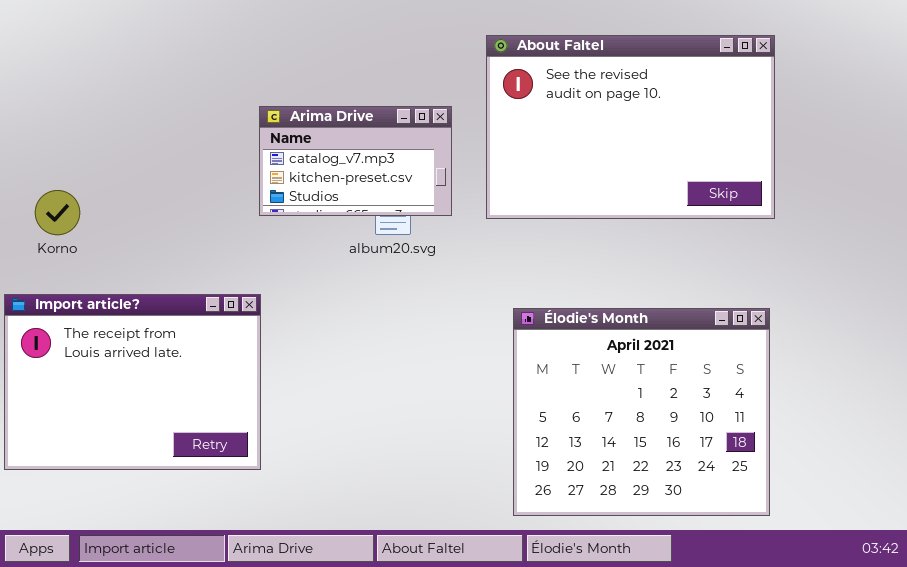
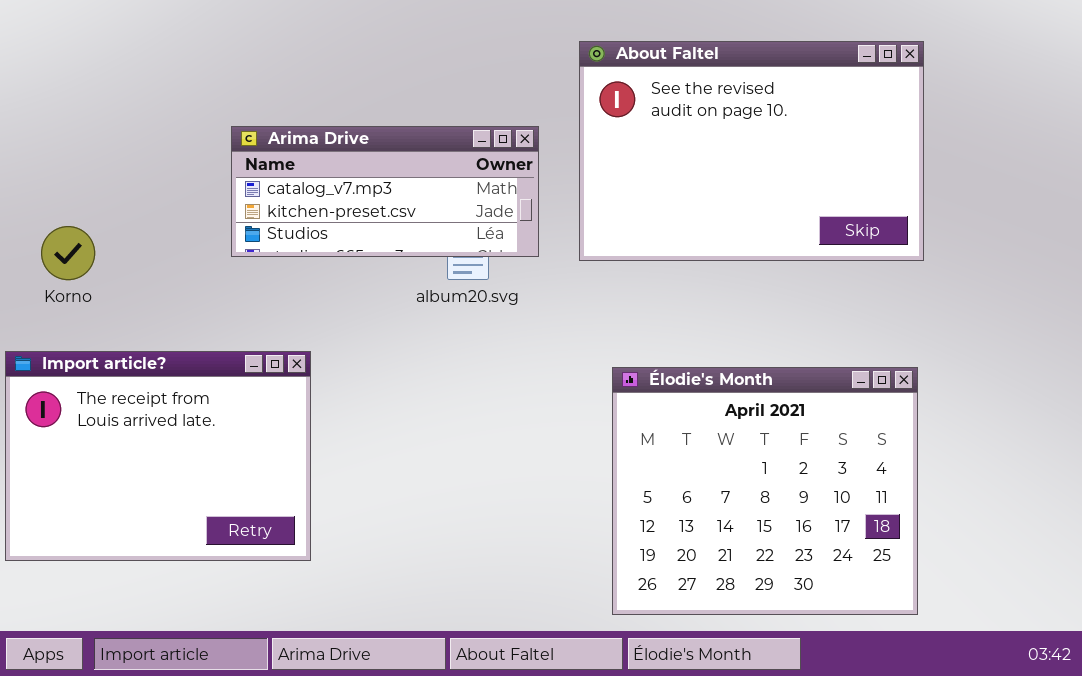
Arima Drive: [259,106,452,216] -> [231,126,539,257], resized

